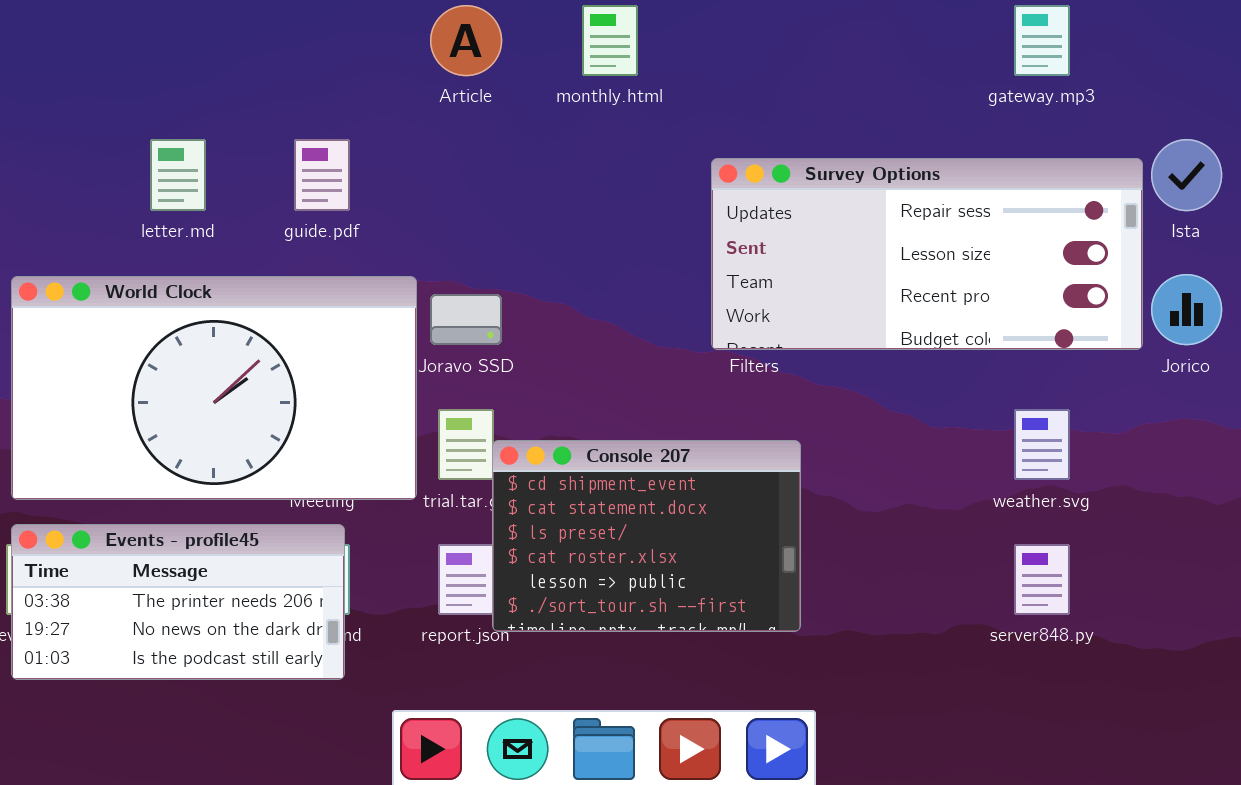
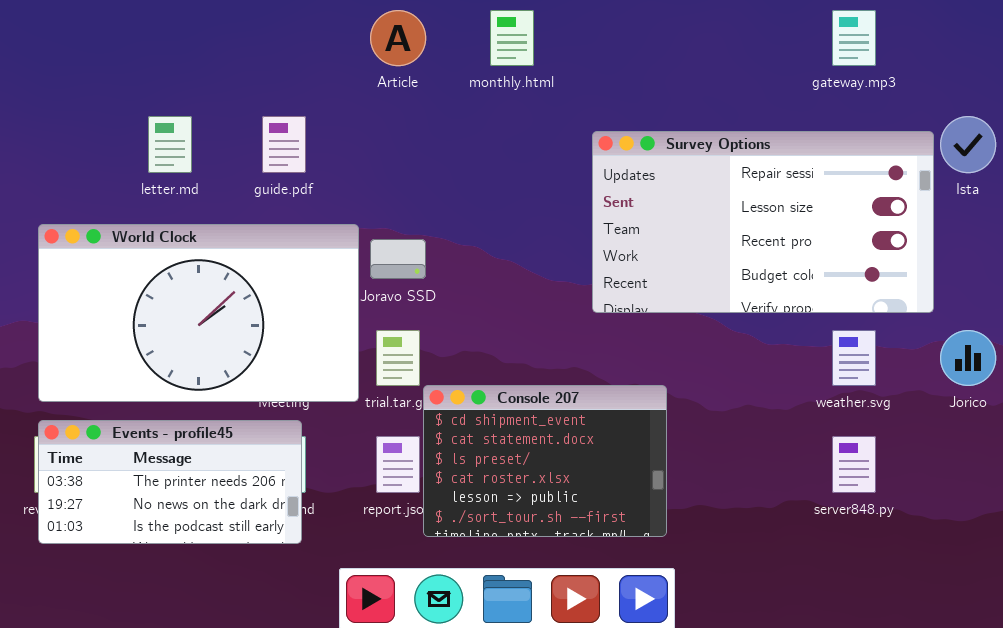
Survey Options: [711,158,1143,350] -> [592,131,934,313], resized
Jorico: [1151,274,1222,345] -> [940,330,996,386], moved
Console 207: [492,440,801,632] -> [423,385,667,537], moved

